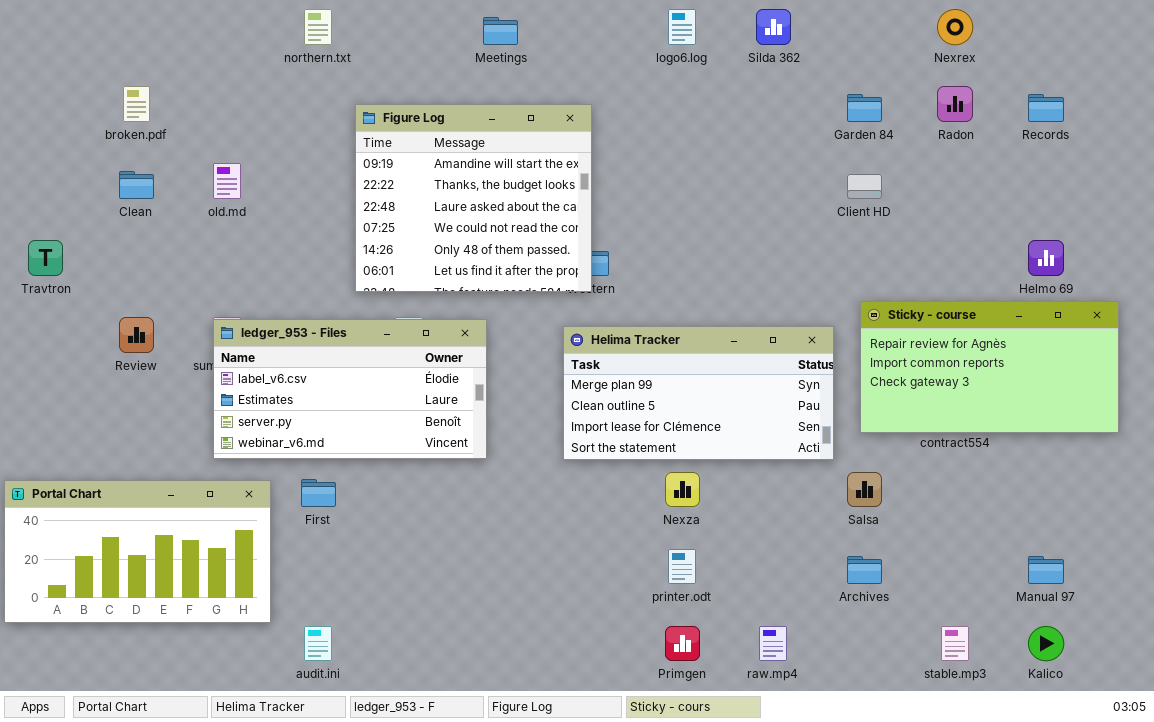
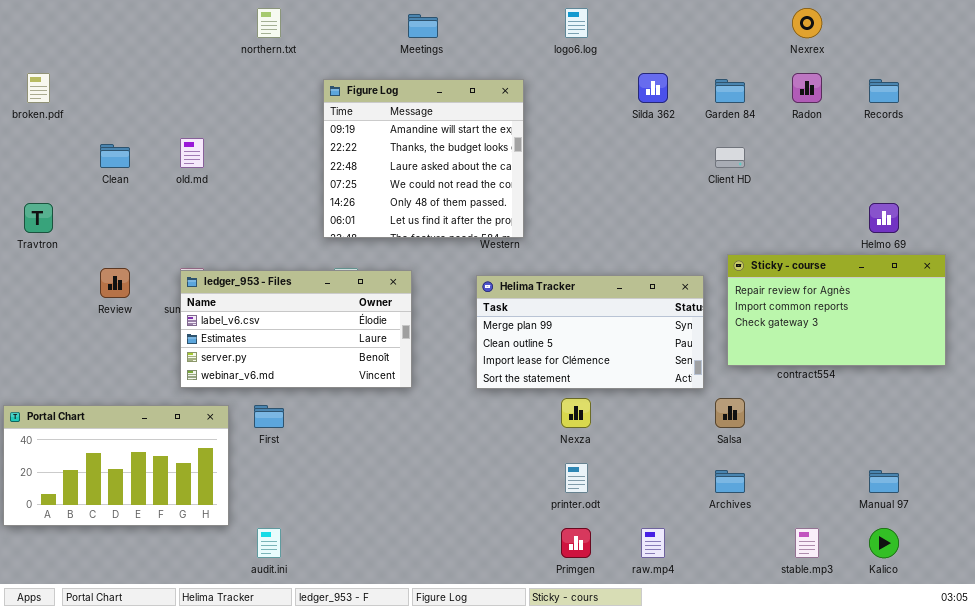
Silda 362: [756,9,791,45] -> [638,73,668,103], moved
broken.pdf: [123,86,150,122] -> [27,73,50,103], moved
Figure Log: [355,104,592,292] -> [323,79,524,238], moved

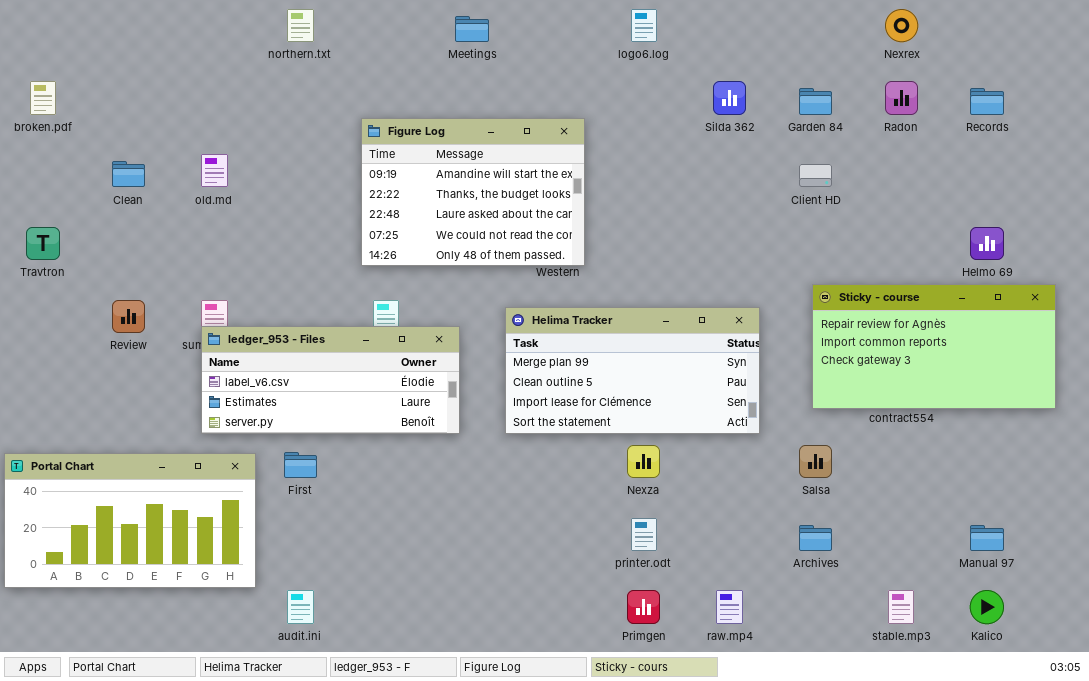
Figure Log: [323,79,524,238] -> [361,118,585,266], resized
ledger_953 - Files: [180,270,412,388] -> [201,326,460,434], resized
Helima Tracker: [476,275,704,389] -> [505,307,760,434], moved

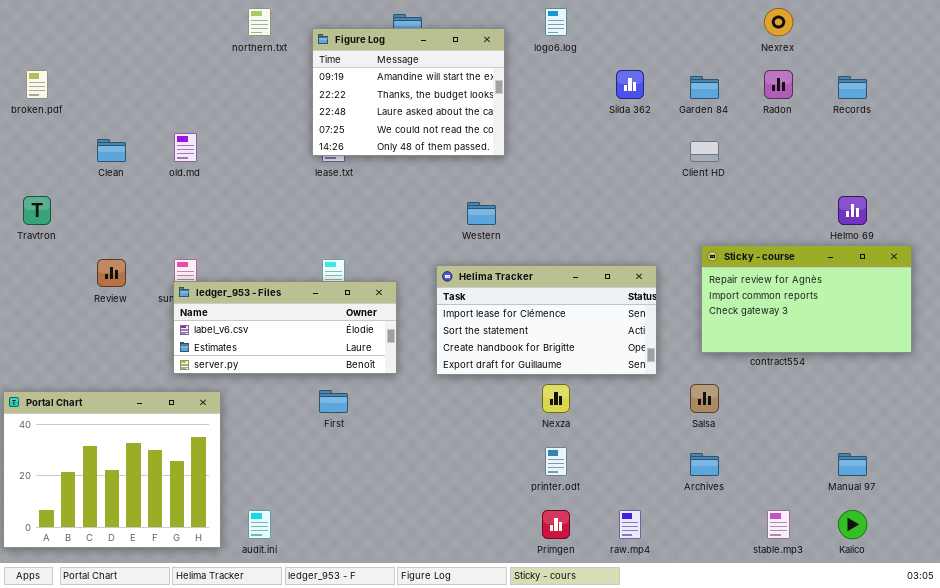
Figure Log: [361,118,585,266] -> [312,28,505,156], moved
Helima Tracker: [505,307,760,434] -> [436,265,657,375], scrolled down 2 rows
First: [284,452,317,478] -> [319,390,348,413], moved
Portal Chart: [4,453,256,588] -> [3,391,221,548], resized

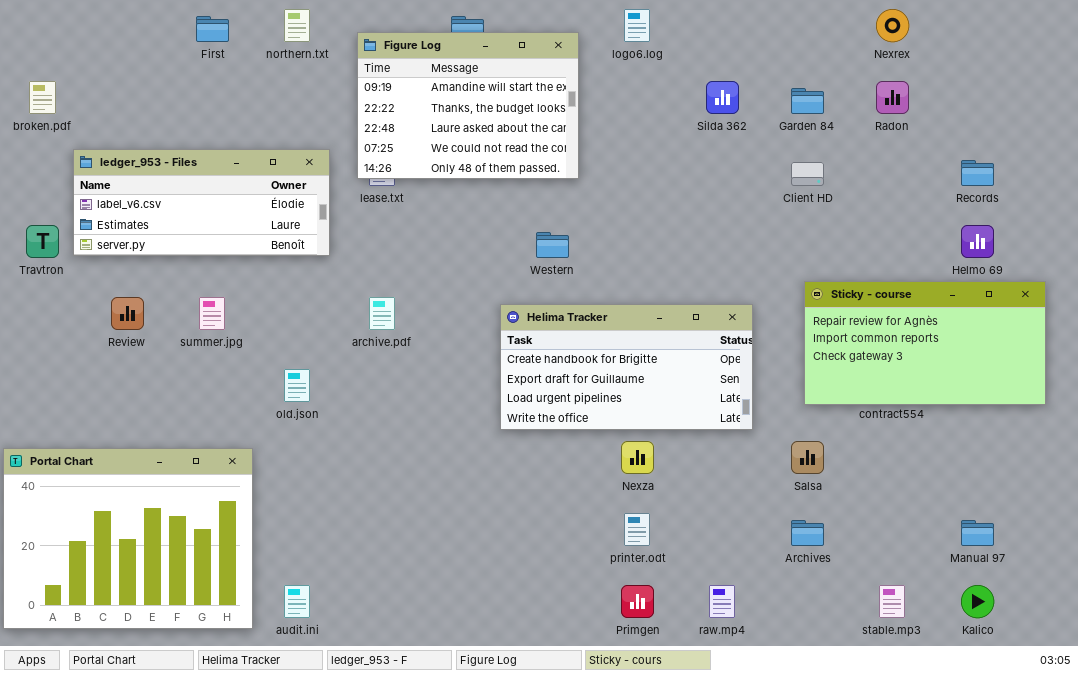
Records: [838,76,867,99] -> [961,160,994,186], moved
Helima Tracker: [436,265,657,375] -> [500,304,753,430], scrolled down 2 rows
ledger_953 - Files: [173,281,397,374] -> [73,149,330,256], moved
First: [319,390,348,413] -> [196,16,229,42], moved

